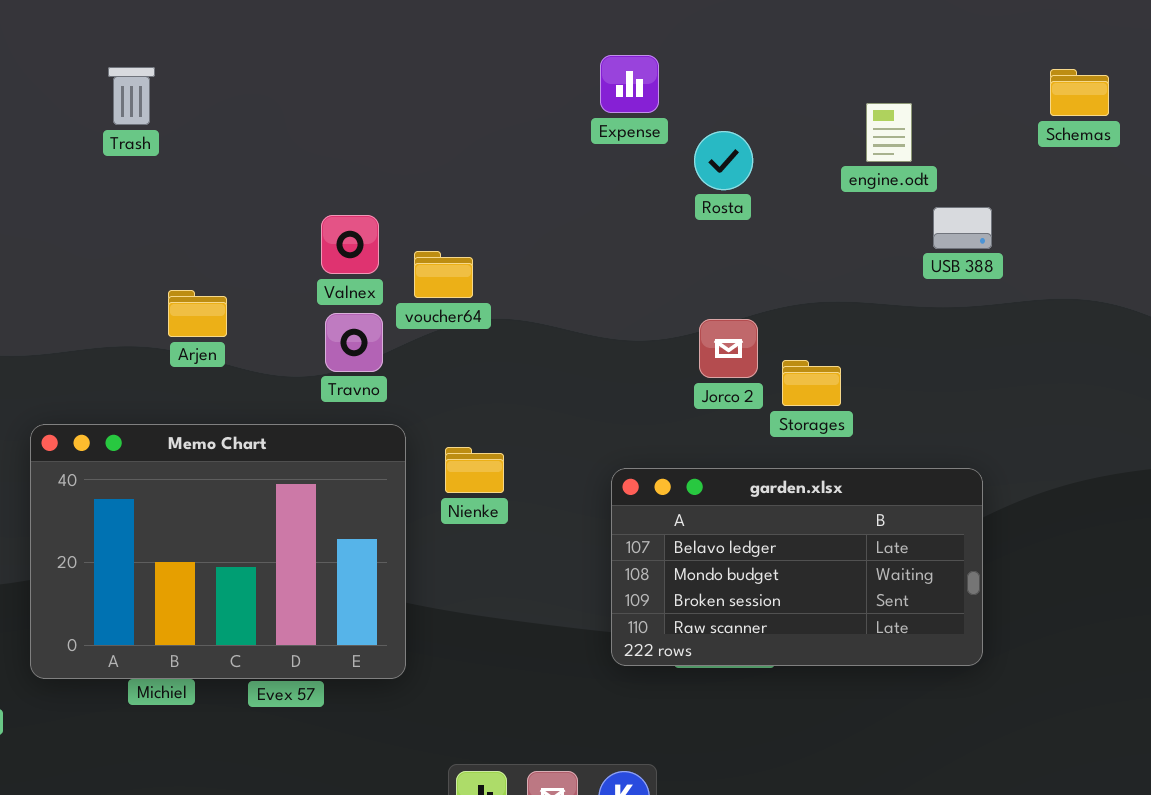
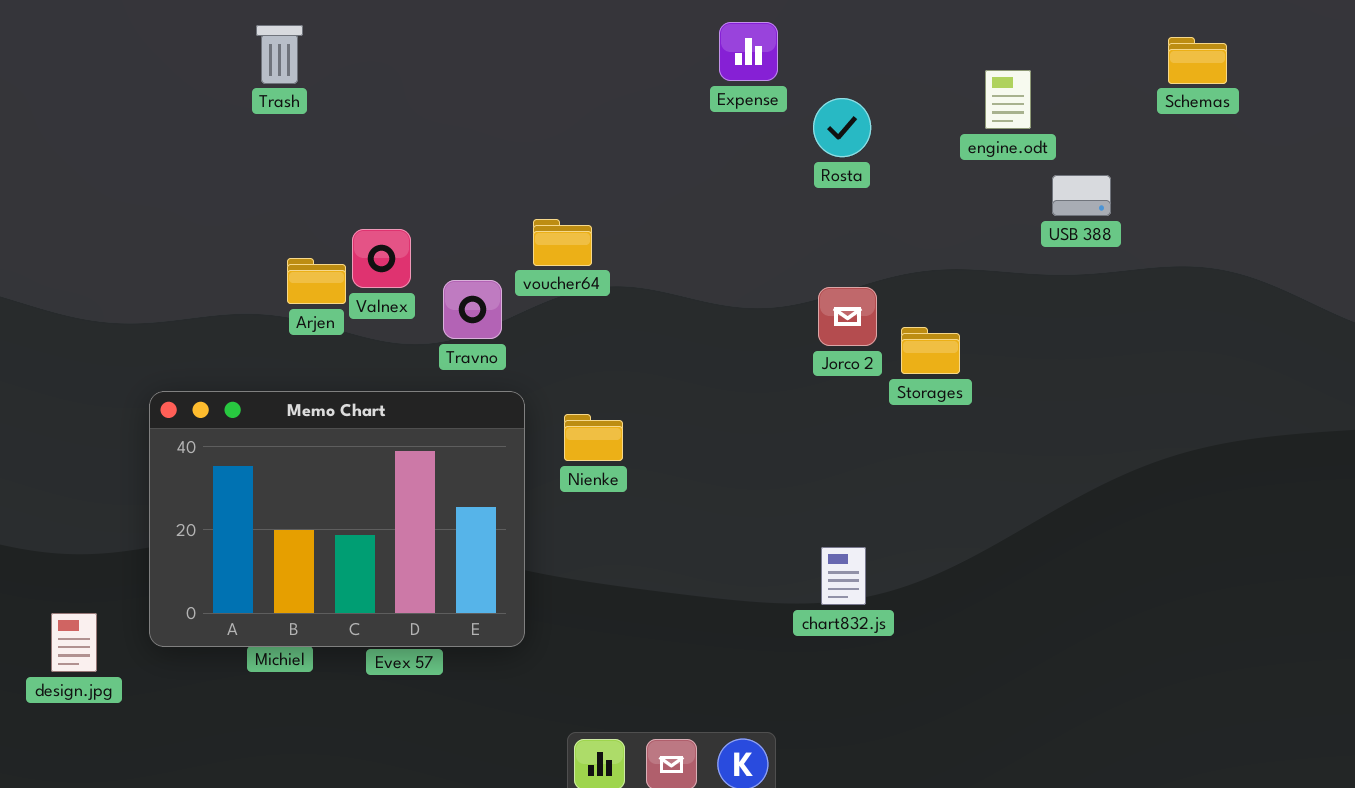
Trash: [108,67,155,125] -> [256,25,303,84], moved
Valnex: [321,215,379,274] -> [352,229,411,288], moved
garden.xlsx: [611,468,983,666] -> none, closed

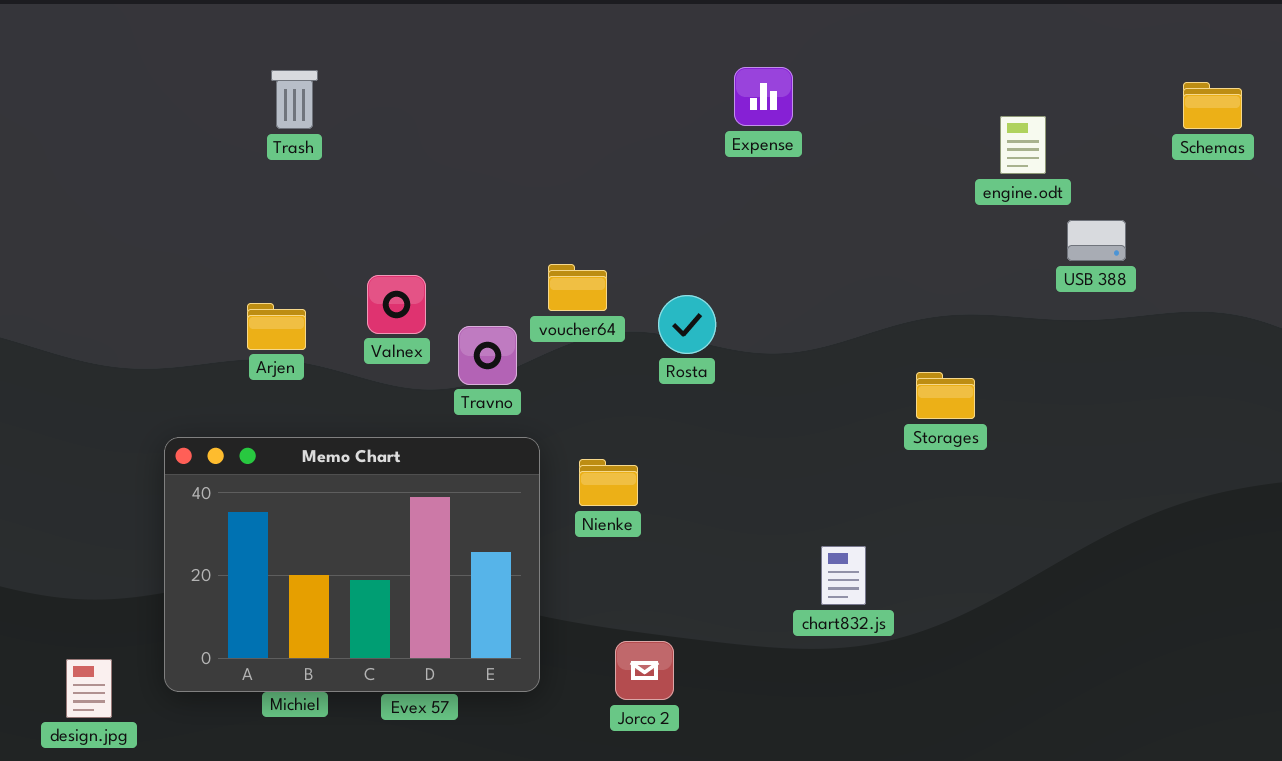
Rosta: [813,98,871,157] -> [658,295,716,354], moved
Arjen: [287,258,346,304] -> [247,303,306,350], moved
Jorco 2: [818,287,877,346] -> [615,641,674,700], moved
chart832.js: [821,547,866,605] -> [821,546,866,605], moved

